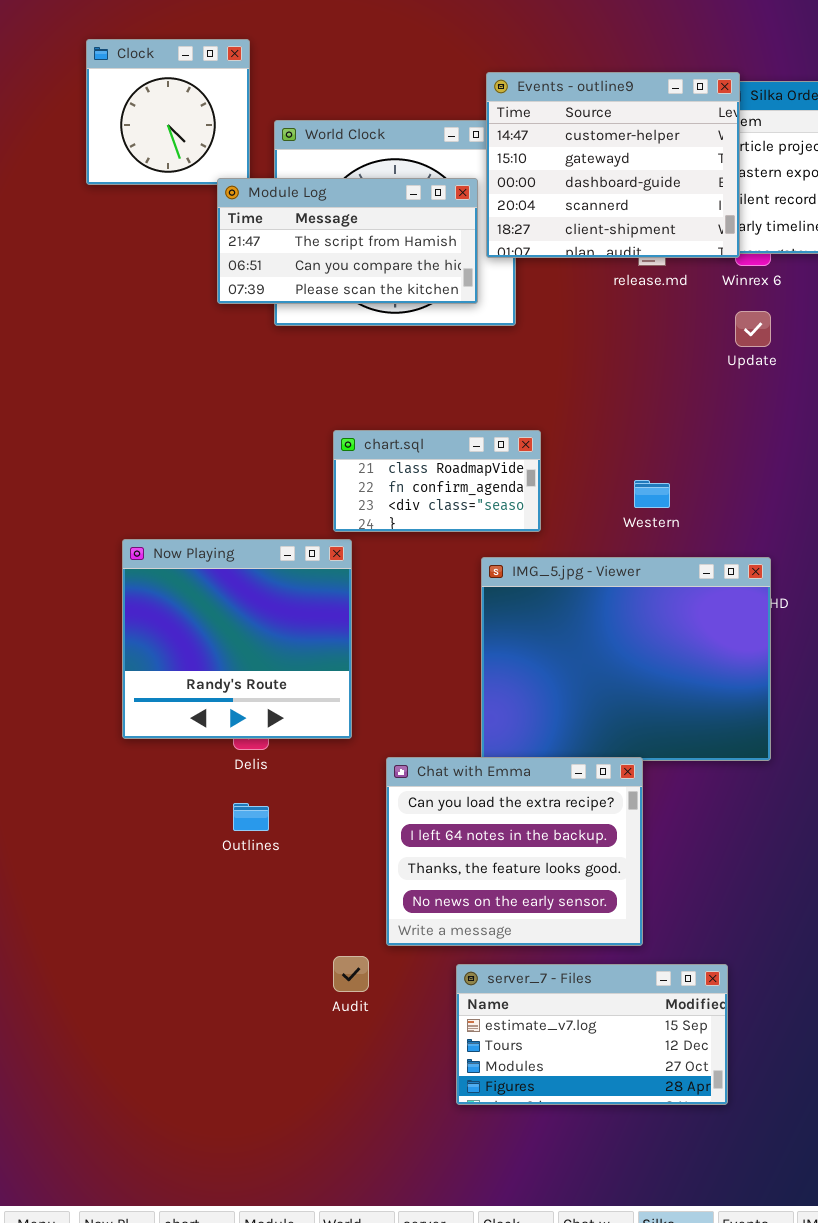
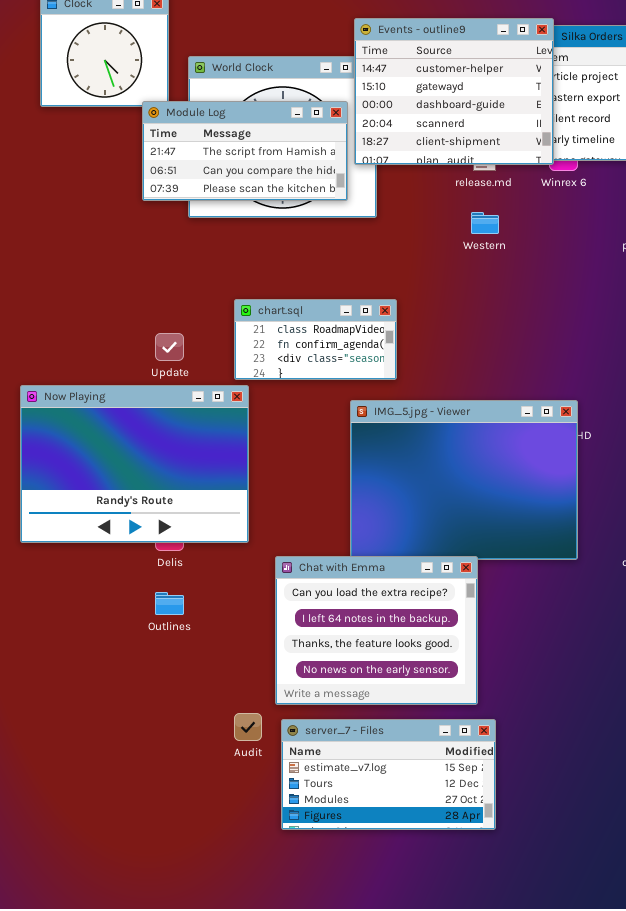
Update: [735,311,771,347] -> [155,333,184,361], moved
Western: [634,480,670,508] -> [471,212,499,234], moved
Now Playing: [122,539,352,739] -> [20,385,249,543], resized
server_7 - Files: [456,964,728,1105] -> [281,719,496,830], moved

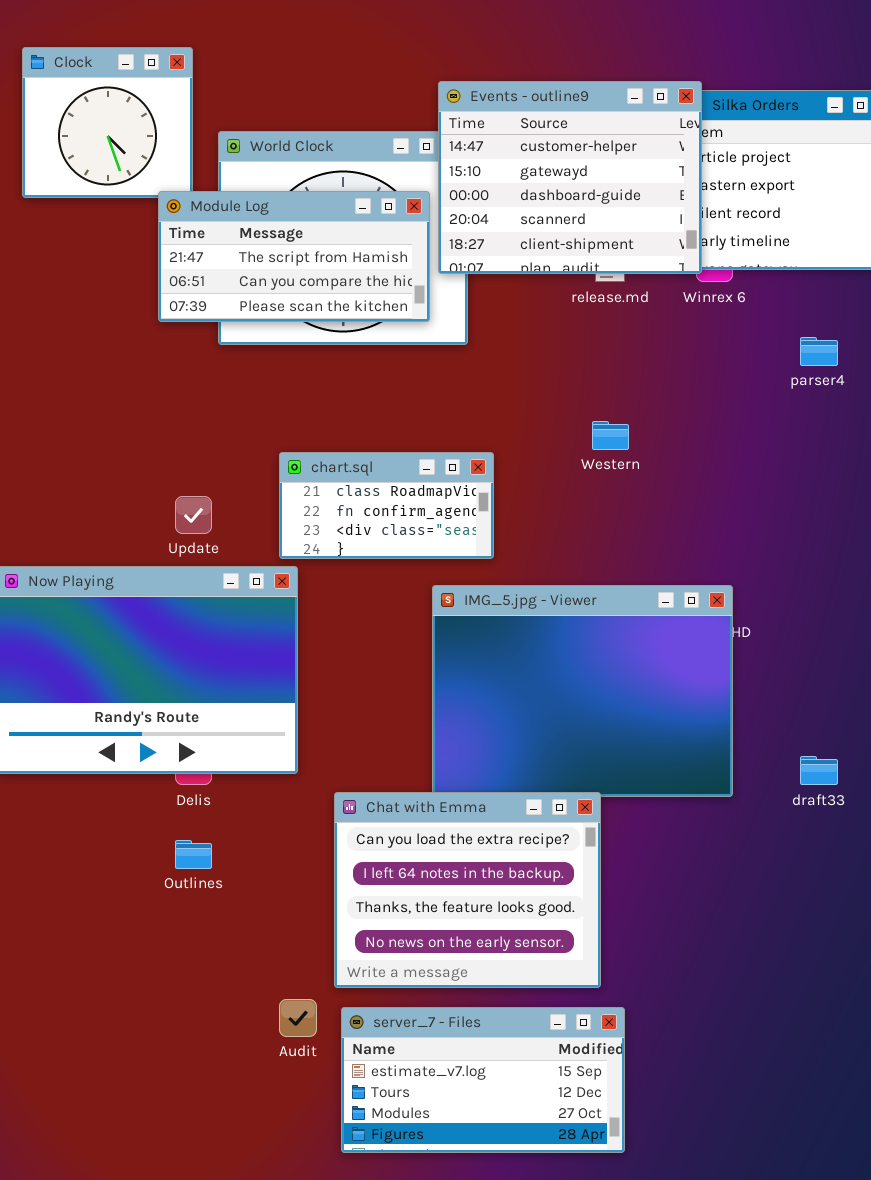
Western: [471,212,499,234] -> [592,421,629,450], moved

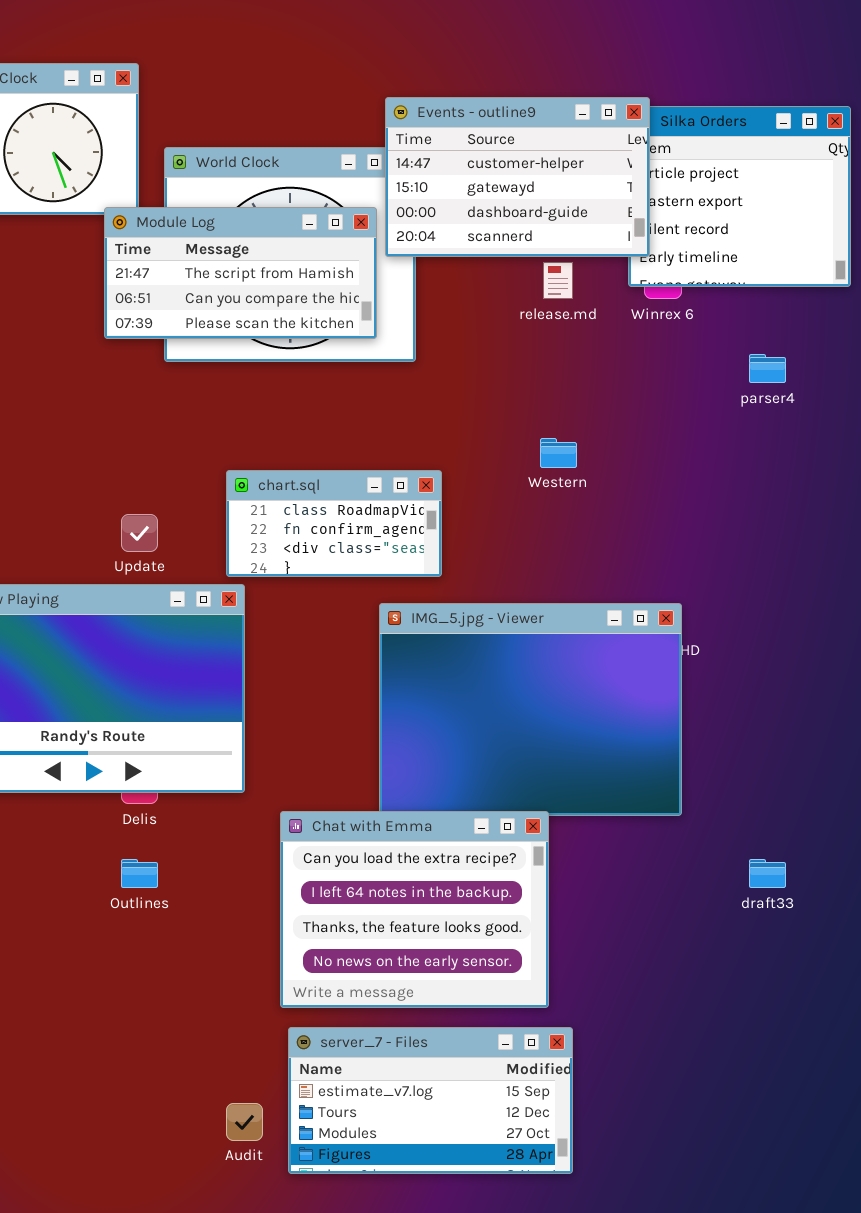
Events - outline9: [438,81,702,274] -> [385,97,650,257], resized
draft33: [800,756,838,785] -> [749,859,786,888], moved
Audit: [279,999,317,1037] -> [226,1103,263,1141], moved

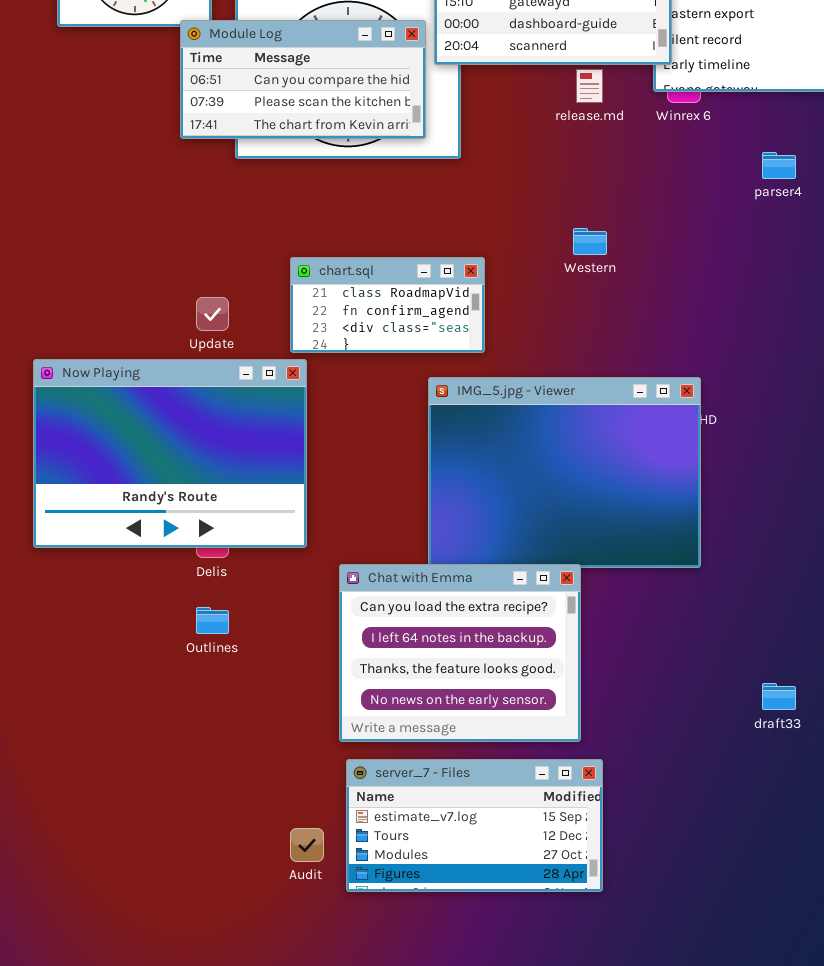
Module Log: [104,207,377,339] -> [180,20,426,139], scrolled down 1 row
draft33: [749,859,786,888] -> [762,683,796,710], moved

